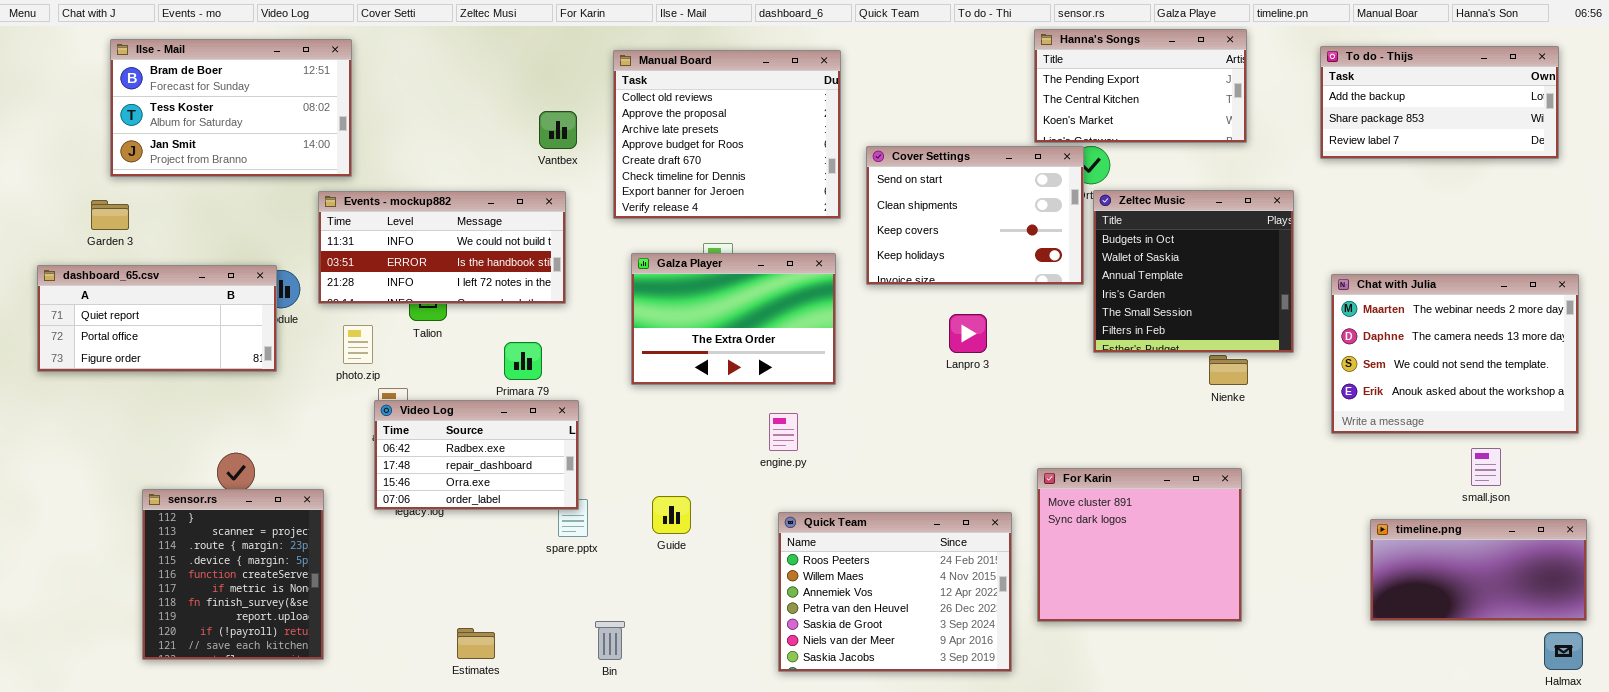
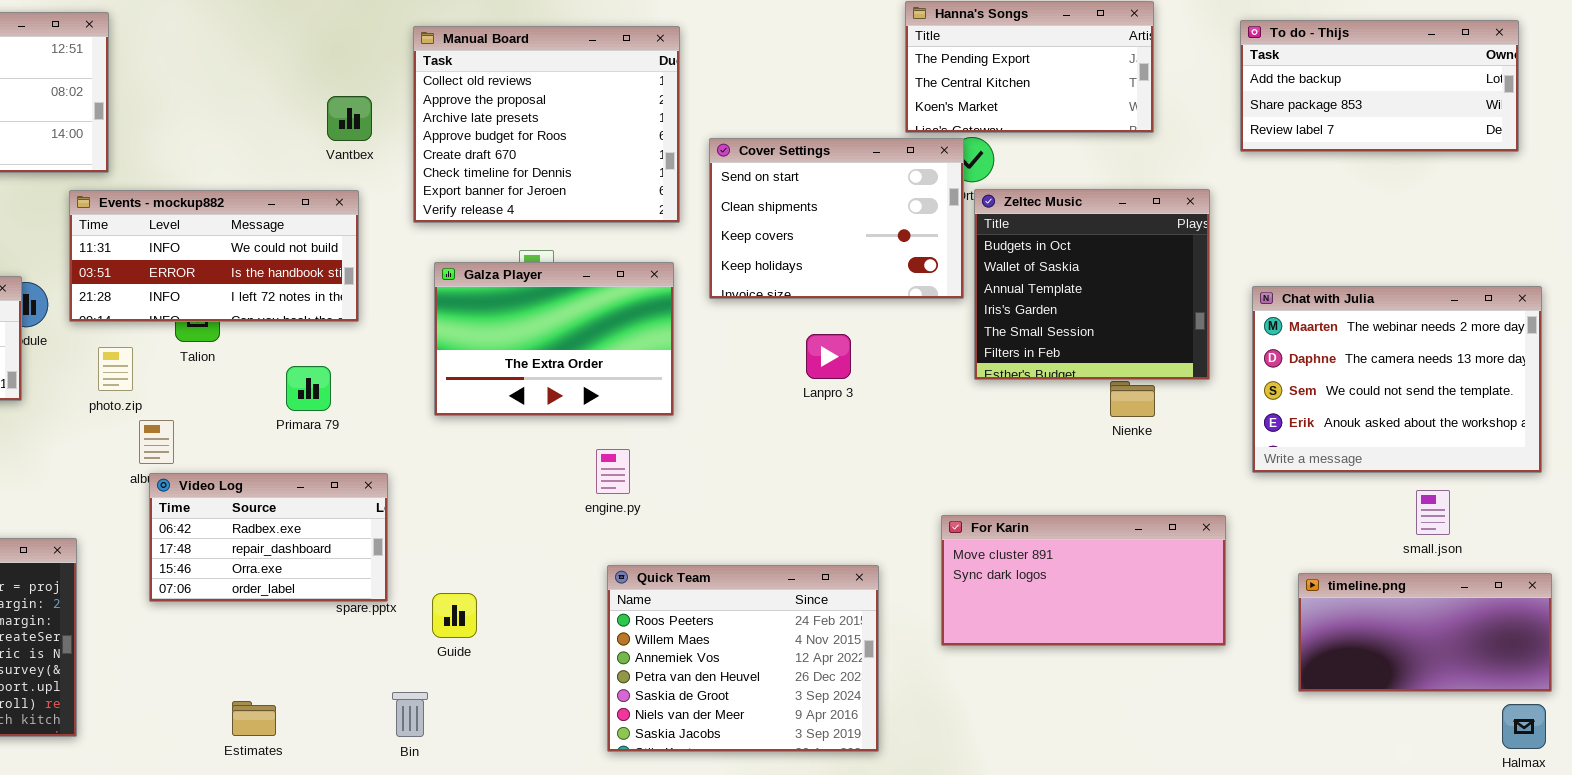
Video Log: [374,400,579,510] -> [149,473,388,602], moved
For Karin: [1037,468,1242,622] -> [941,515,1226,646], moved, resized
Guide: [652,496,691,534] -> [432,593,477,638], moved

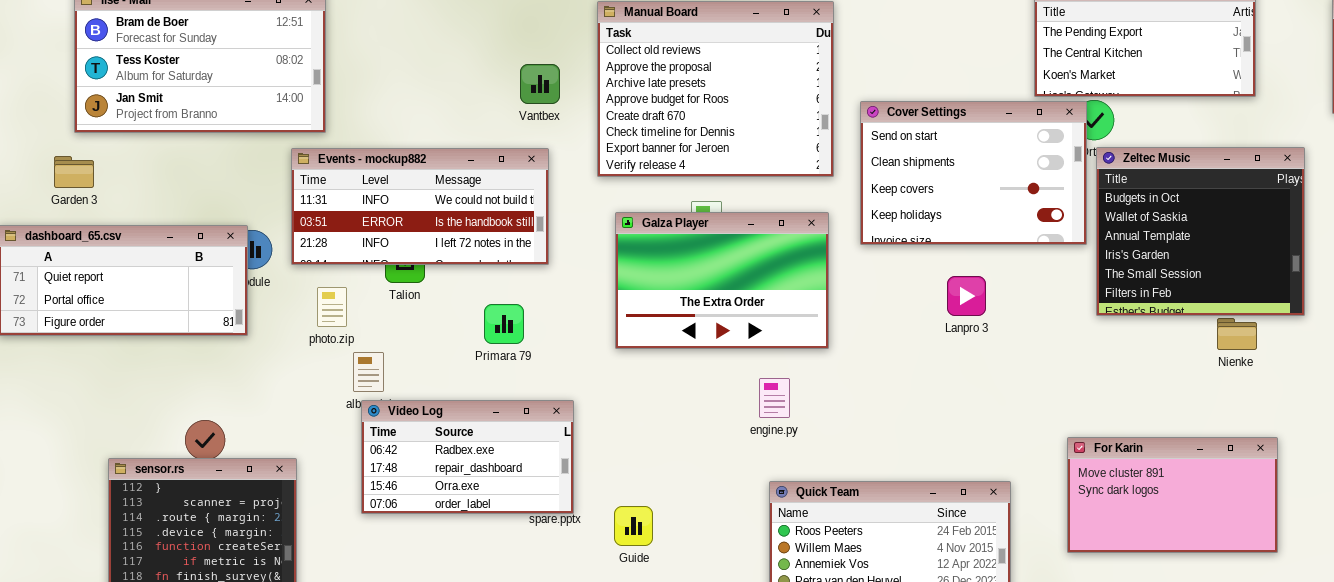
For Karin: [941,515,1226,646] -> [1067,437,1278,553], resized

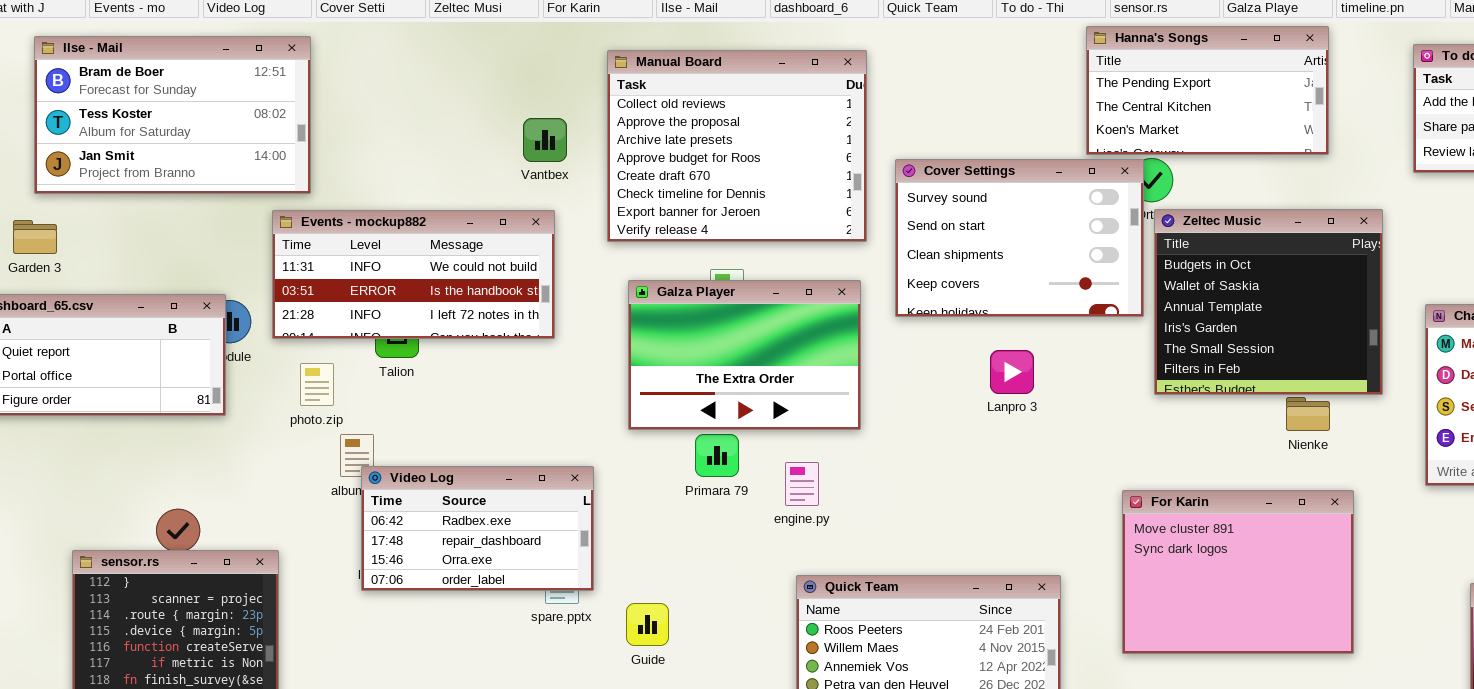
Cover Settings: [860,101,1087,245] -> [895,159,1144,317], scrolled up 1 row
Primara 79: [484,304,524,344] -> [695,434,739,477], moved
Video Log: [361,400,574,514] -> [361,466,594,591], moved
For Karin: [1067,437,1278,553] -> [1122,490,1354,654], resized

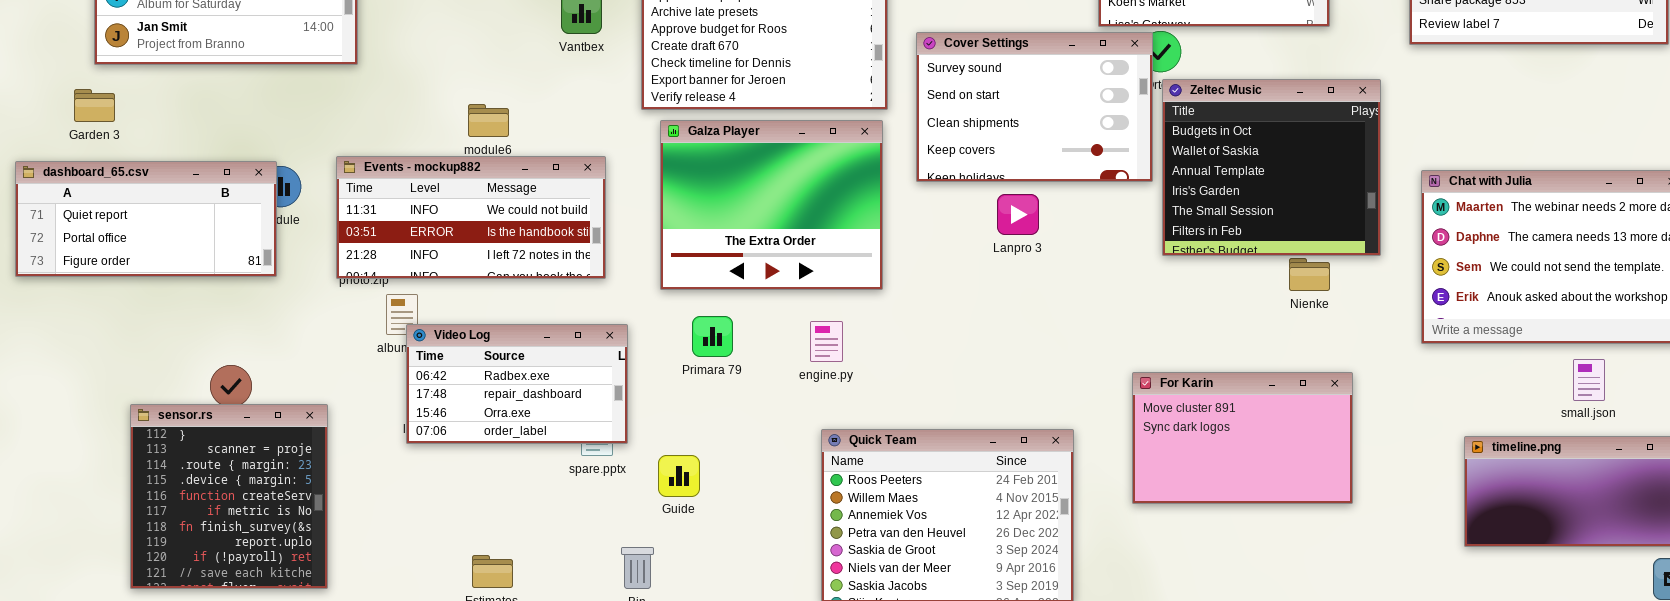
Events - mockup882: [272,210,555,339] -> [336,156,606,279], moved
Galza Player: [628,280,861,430] -> [660,120,883,290], resized
Lanpro 3: [990,350,1034,394] -> [997,194,1039,235], moved
Primara 79: [695,434,739,477] -> [692,316,733,357], moved
For Karin: [1122,490,1354,654] -> [1132,372,1353,504], resized

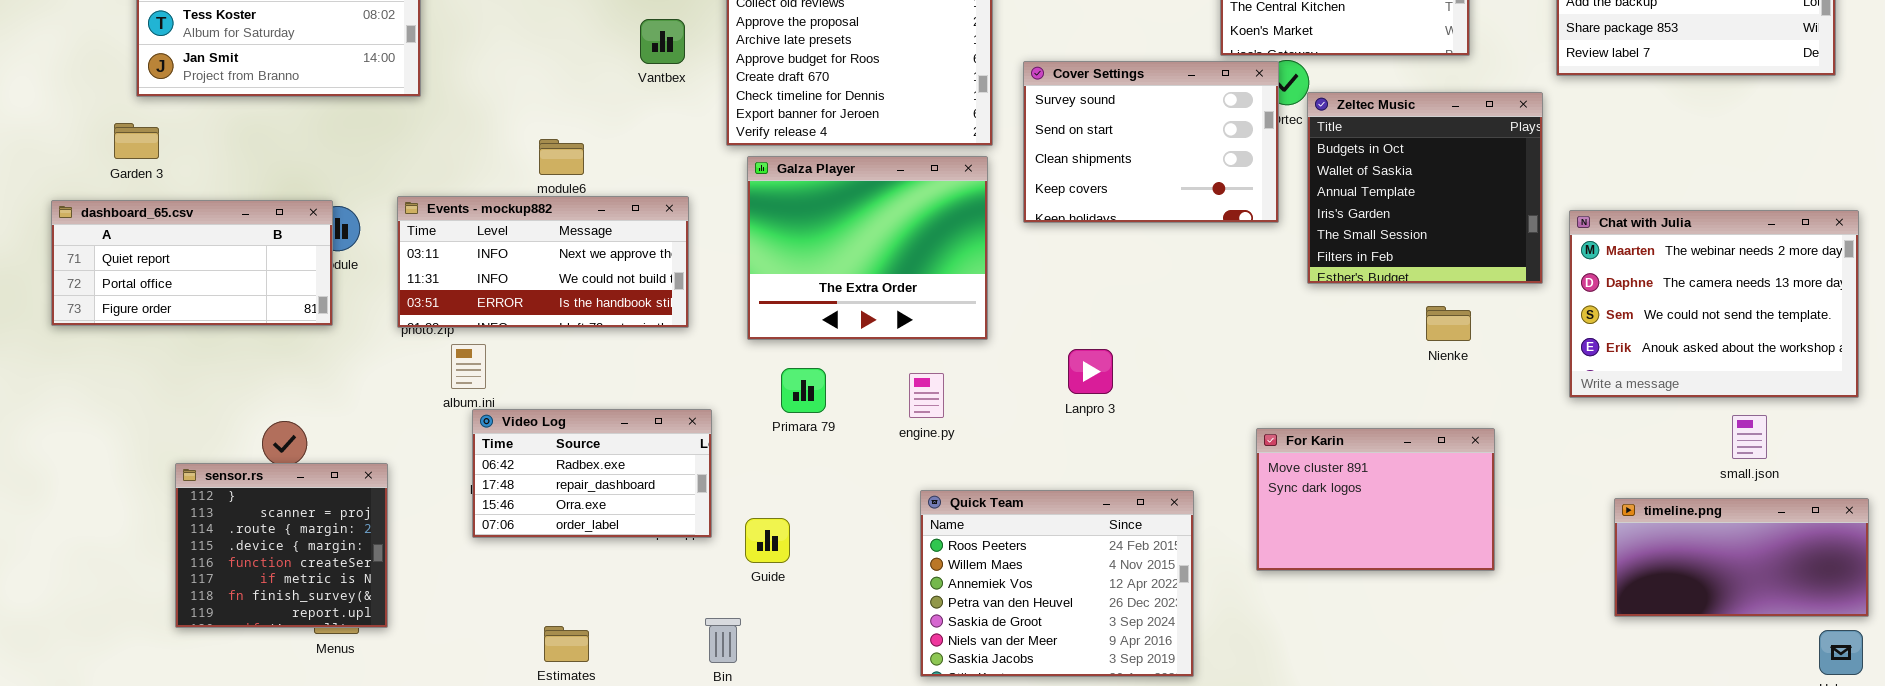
Zeltec Music: [1162,79,1381,256] -> [1307,92,1543,284], moved
Events - mockup882: [336,156,606,279] -> [397,196,689,328], scrolled up 1 row
Lanpro 3: [997,194,1039,235] -> [1068,349,1113,394], moved
Video Log: [406,324,628,444] -> [472,409,712,538], moved
sensor.rs: [130,404,328,589] -> [175,463,388,628], resized

